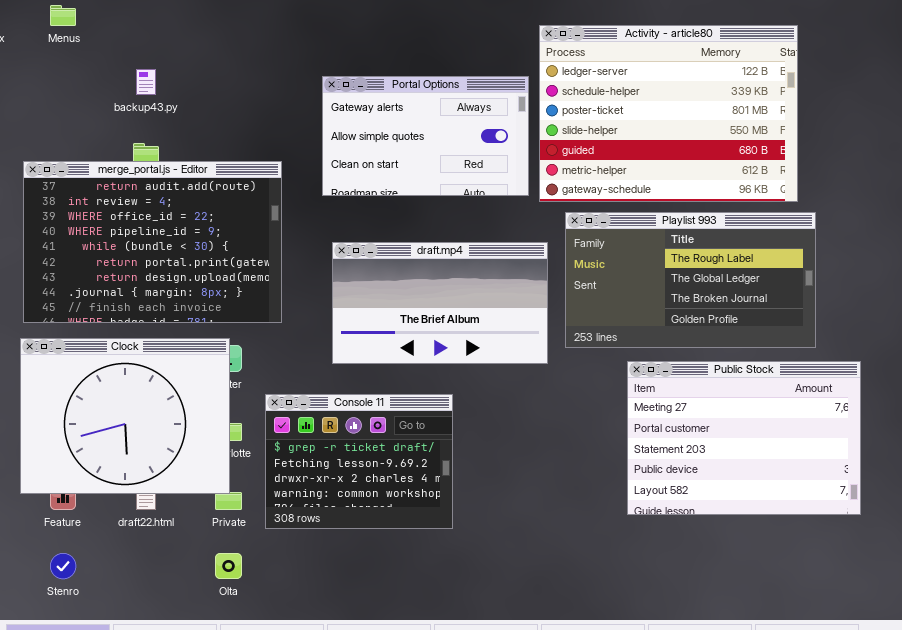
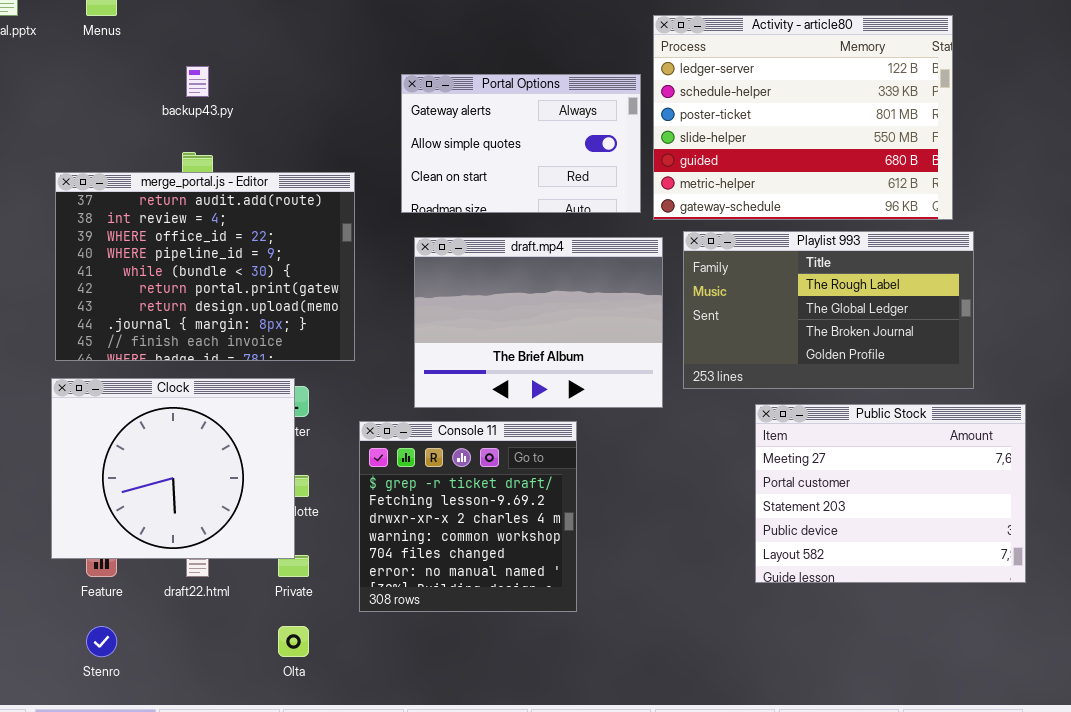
draft.mp4: [332,242,548,364] -> [414,237,663,408], resized
Console 11: [265,394,453,529] -> [359,421,577,612], moved, resized

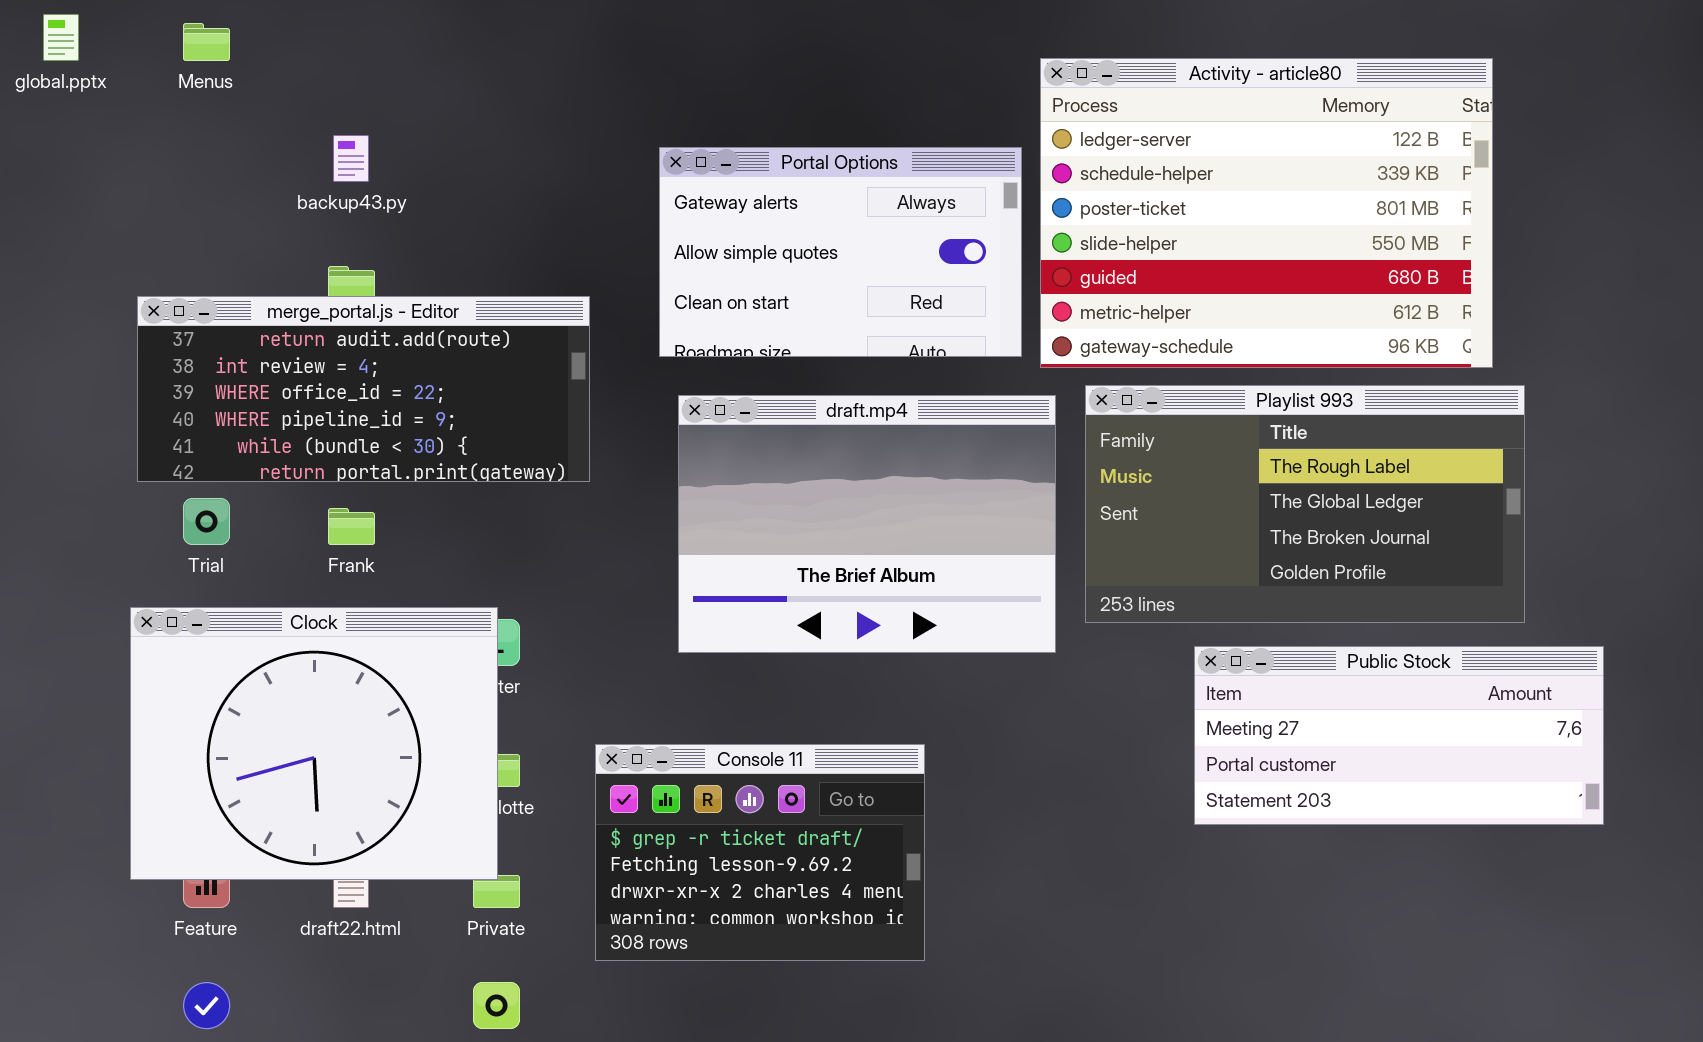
merge_portal.js - Editor: [55,172,355,361] -> [137,296,590,482], resized
Public Stock: [755,404,1026,583] -> [1194,646,1604,825], resized
Console 11: [359,421,577,612] -> [595,744,925,961], resized

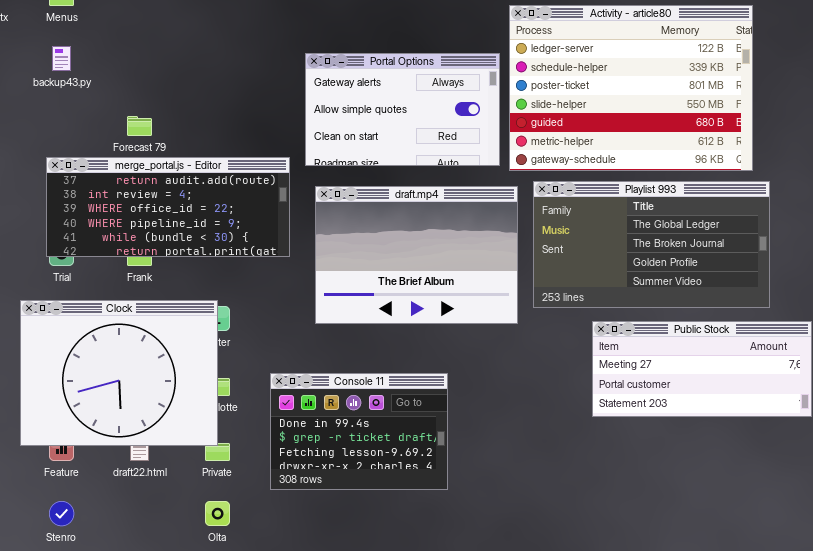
backup43.py: [333,135,369,182] -> [52,46,71,71], moved
merge_portal.js - Editor: [137,296,590,482] -> [46,157,290,257], moved
Playlist 993: [1085,385,1525,623] -> [533,181,770,308], scrolled down 1 row
Console 11: [595,744,925,961] -> [270,373,448,490], scrolled up 1 row

